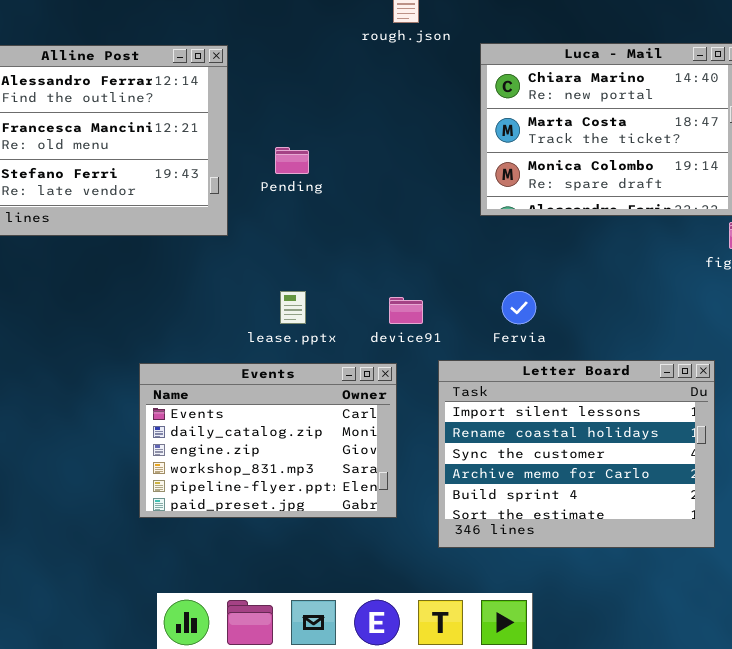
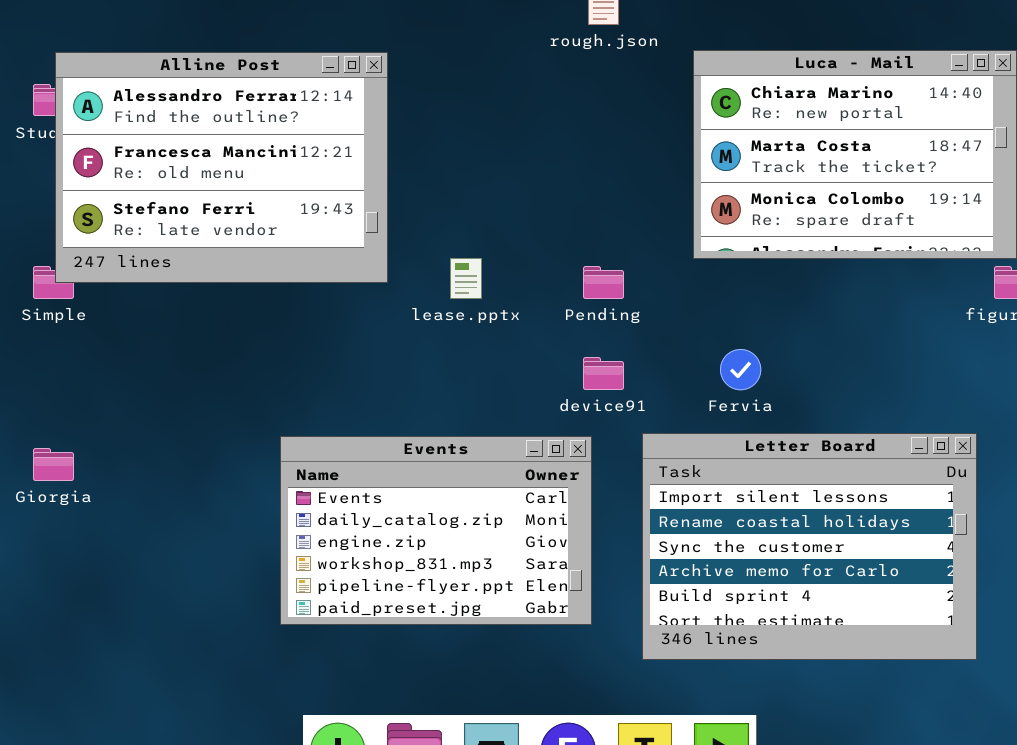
Pending: [275,147,309,174] -> [583,266,624,299], moved
lease.pptx: [280,291,306,324] -> [450,258,482,299], moved

